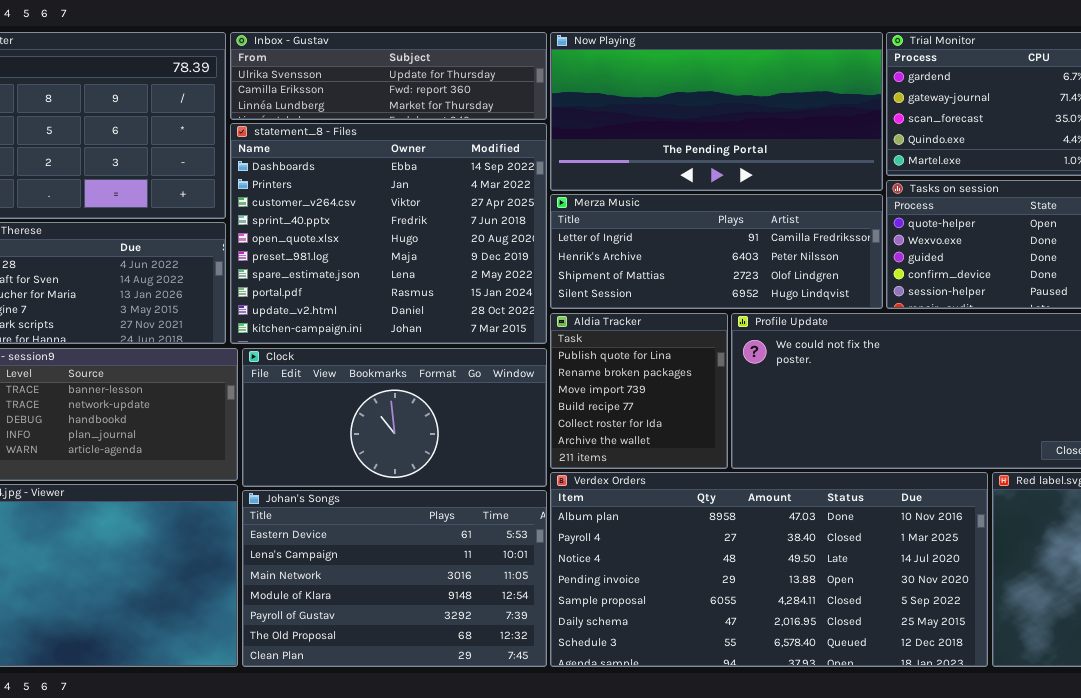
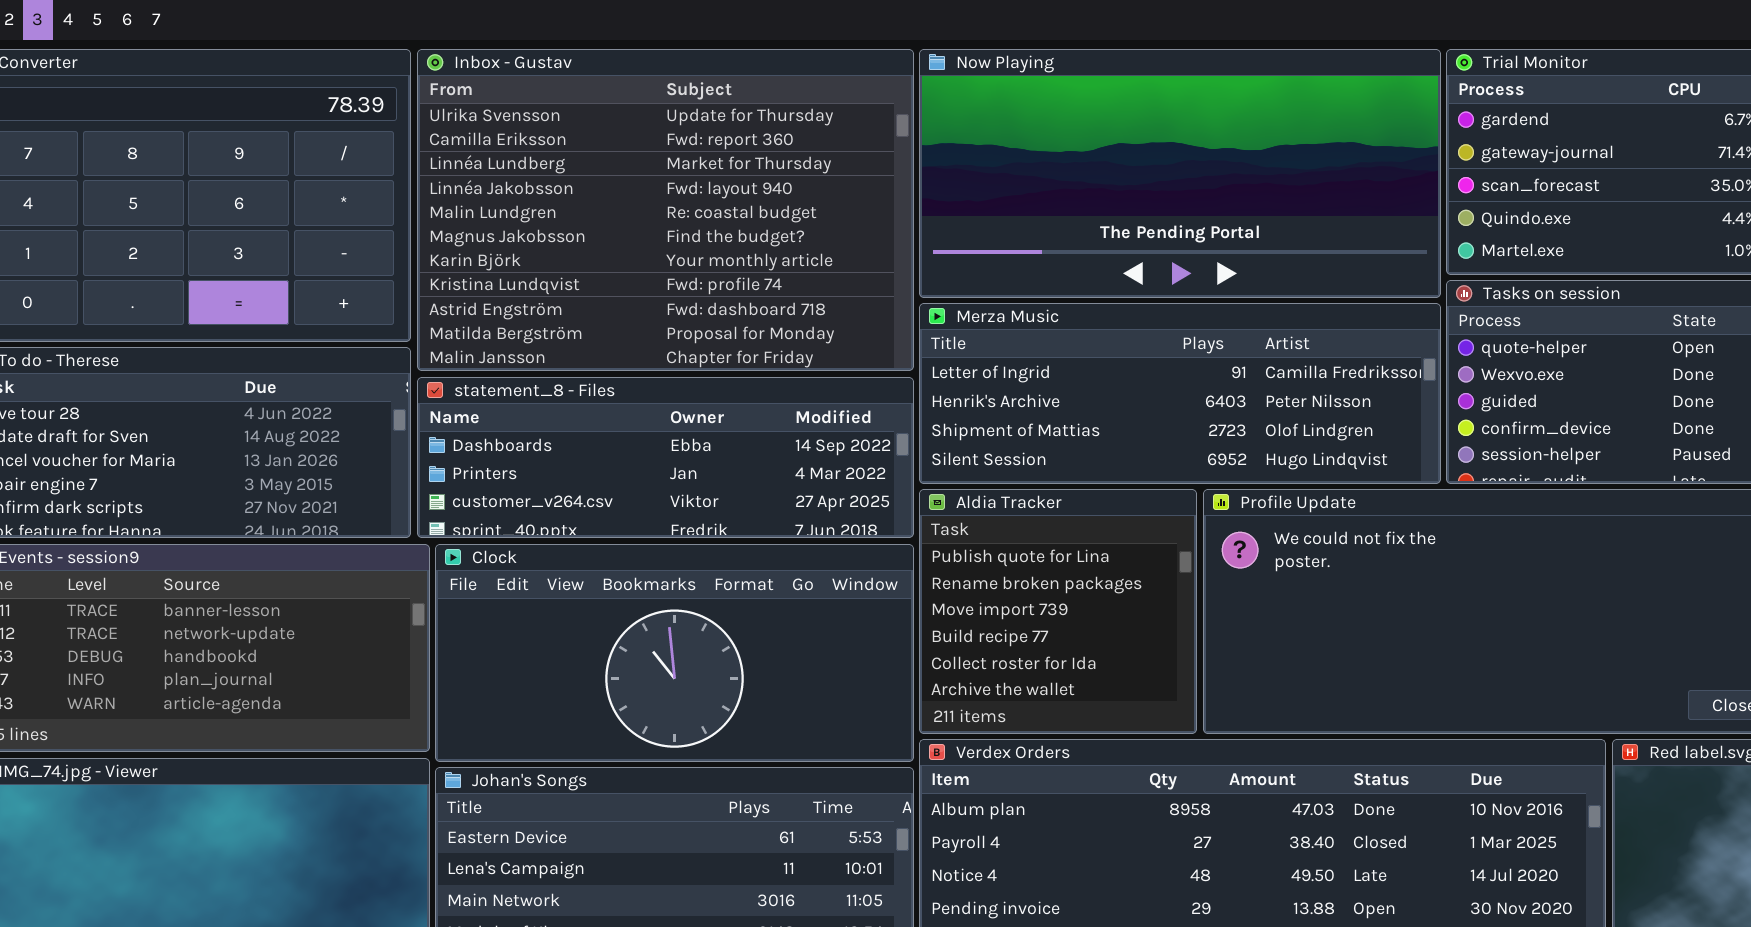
Inbox - Gustav: [230,32,547,120] -> [417,49,914,371], resized
statement_8 - Files: [230,123,547,344] -> [417,377,914,538], resized

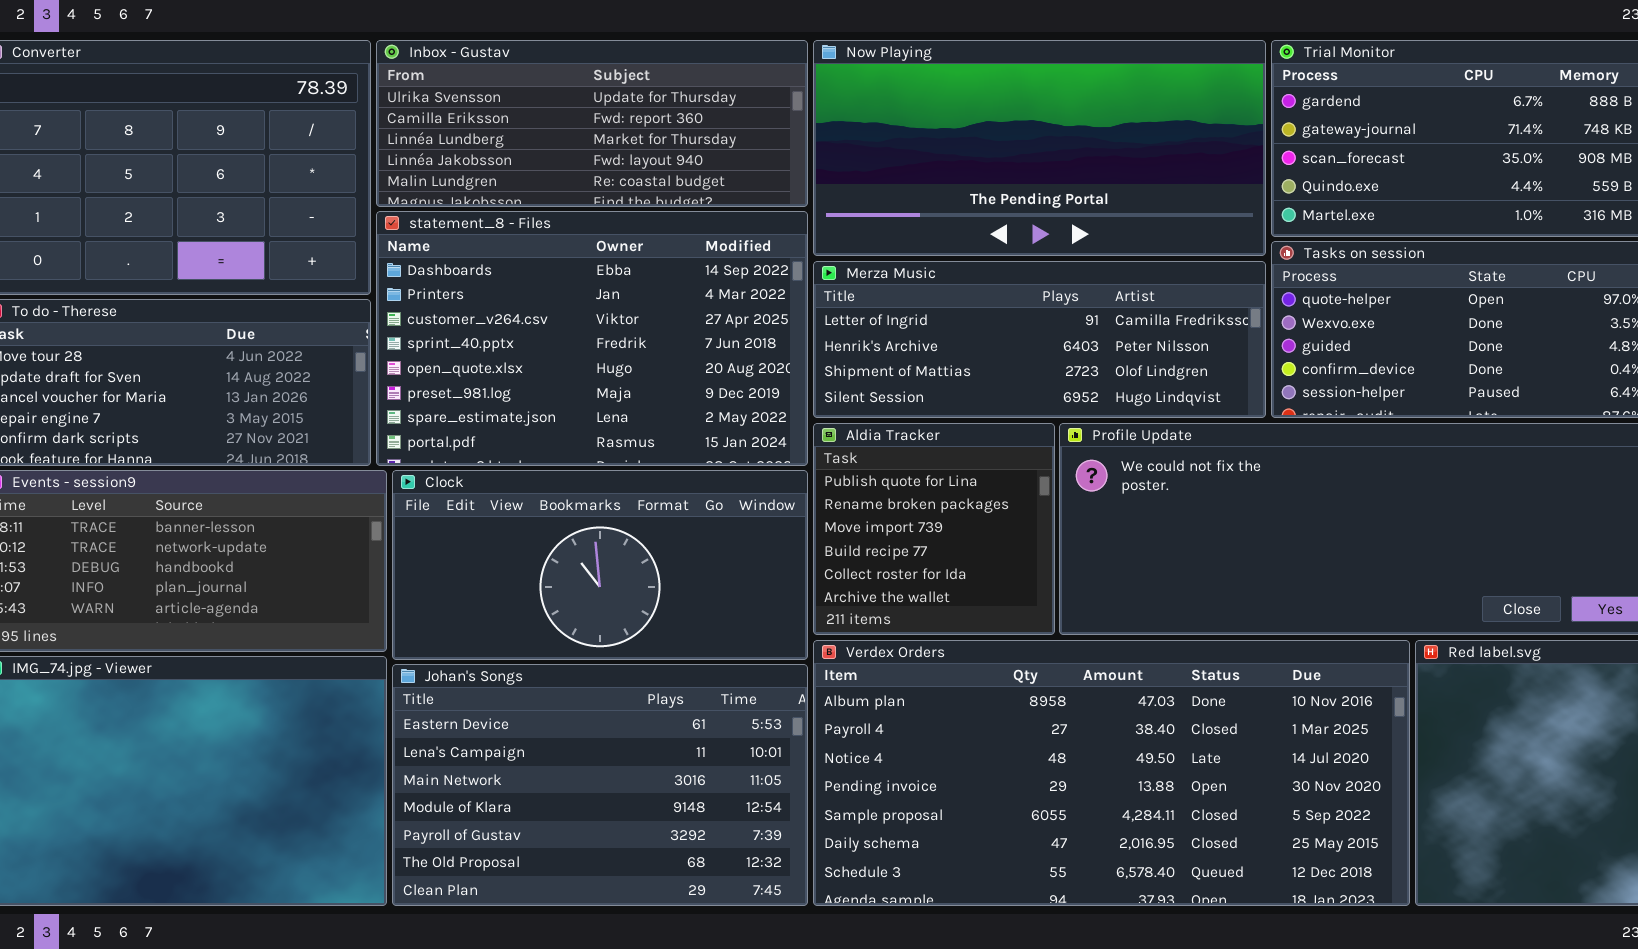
Inbox - Gustav: [417,49,914,371] -> [376,40,808,207], resized
statement_8 - Files: [417,377,914,538] -> [376,211,808,466], resized

